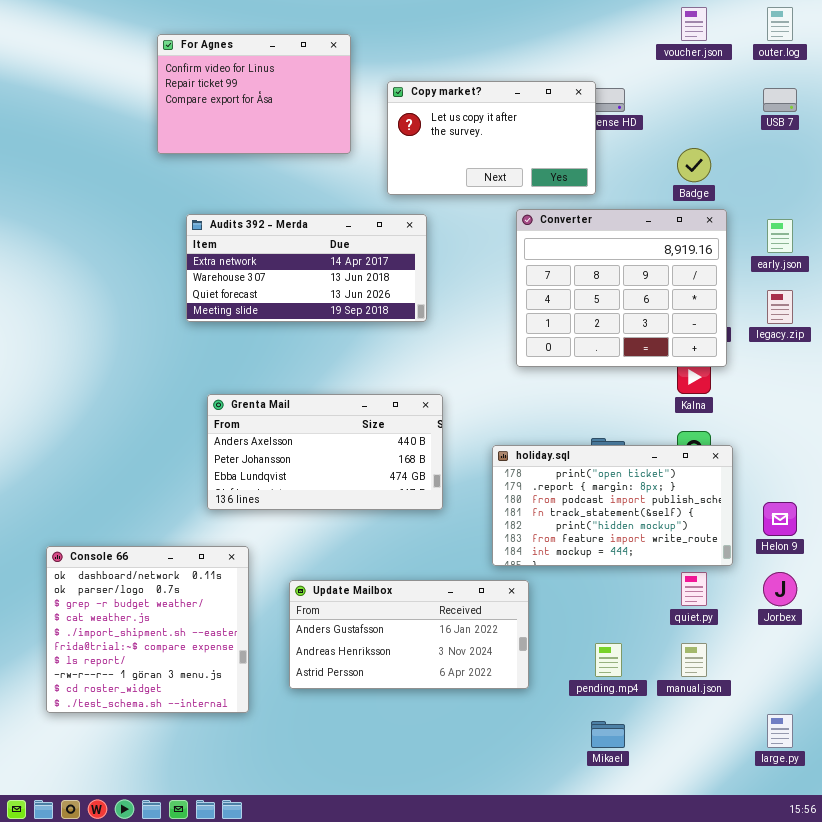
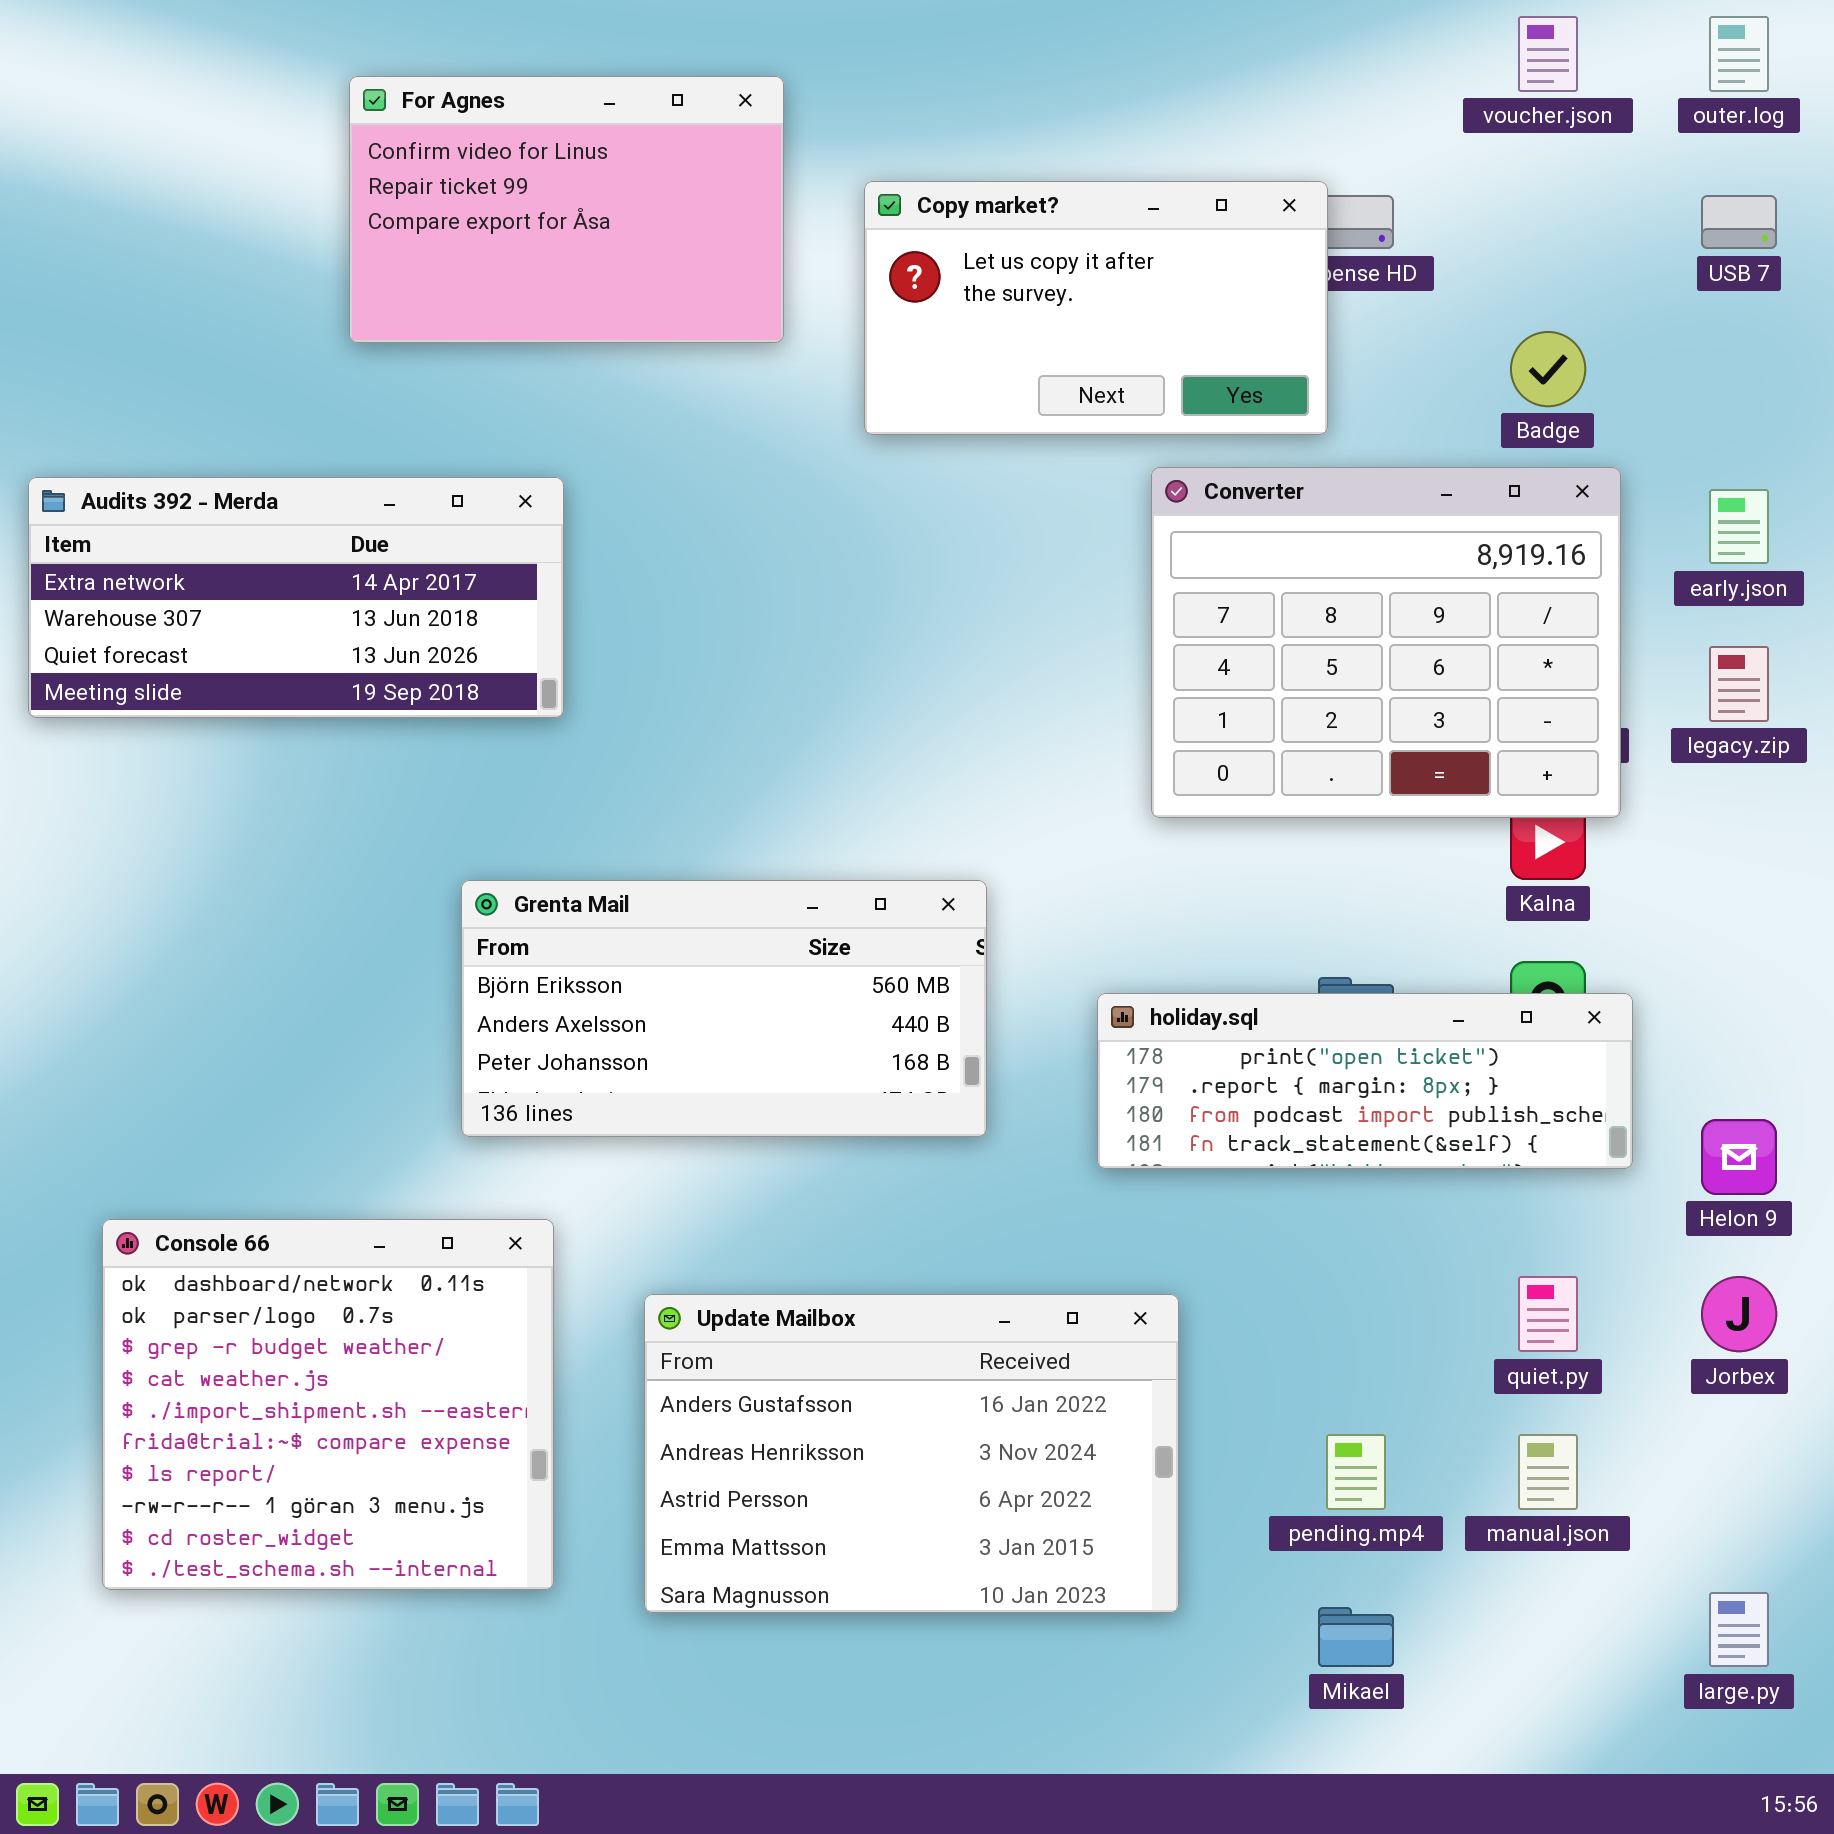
Audits 392 - Merda: [186,214,427,322] -> [28,477,564,718], moved
Grenta Mail: [207,394,443,510] -> [461,880,987,1137], scrolled up 1 row
holiday.sql: [492,445,733,566] -> [1097,993,1633,1169], resized
Update Mailbox: [289,580,529,689] -> [644,1294,1179,1613], resized

